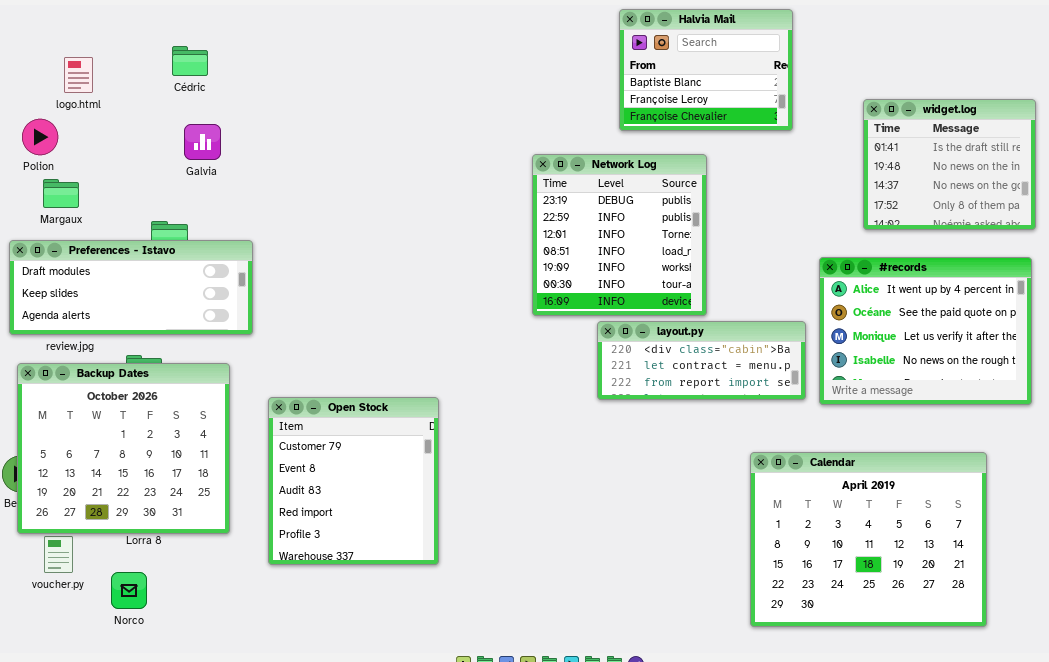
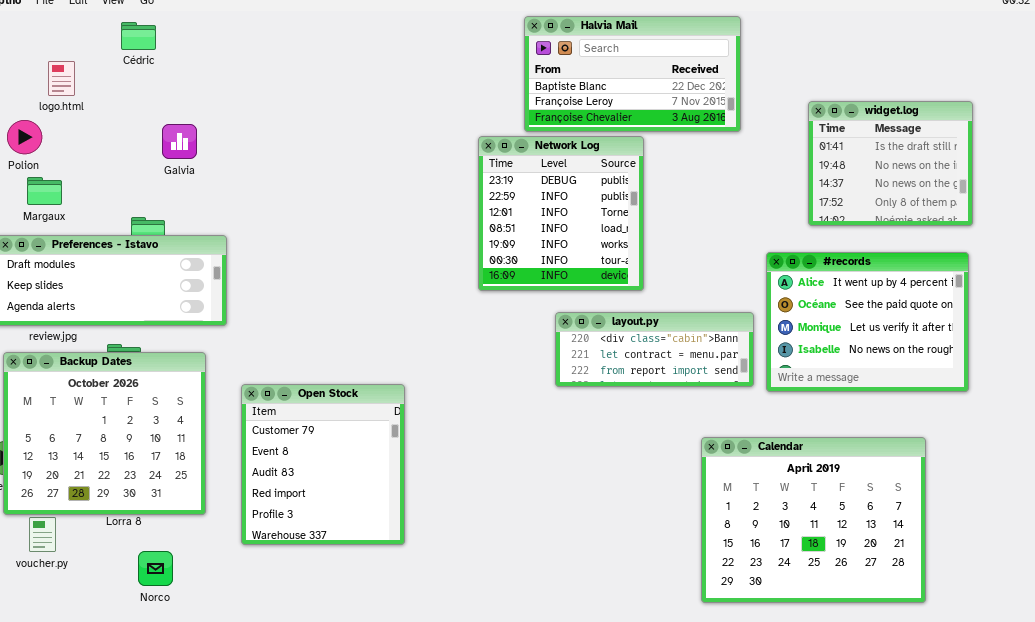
Halvia Mail: [619,9,793,131] -> [524,16,741,132], resized
Cédric: [172,46,208,76] -> [121,22,156,50], moved
Network Log: [532,154,707,316] -> [478,136,644,291], moved
Norco: [111,572,147,609] -> [138,551,173,586], moved

